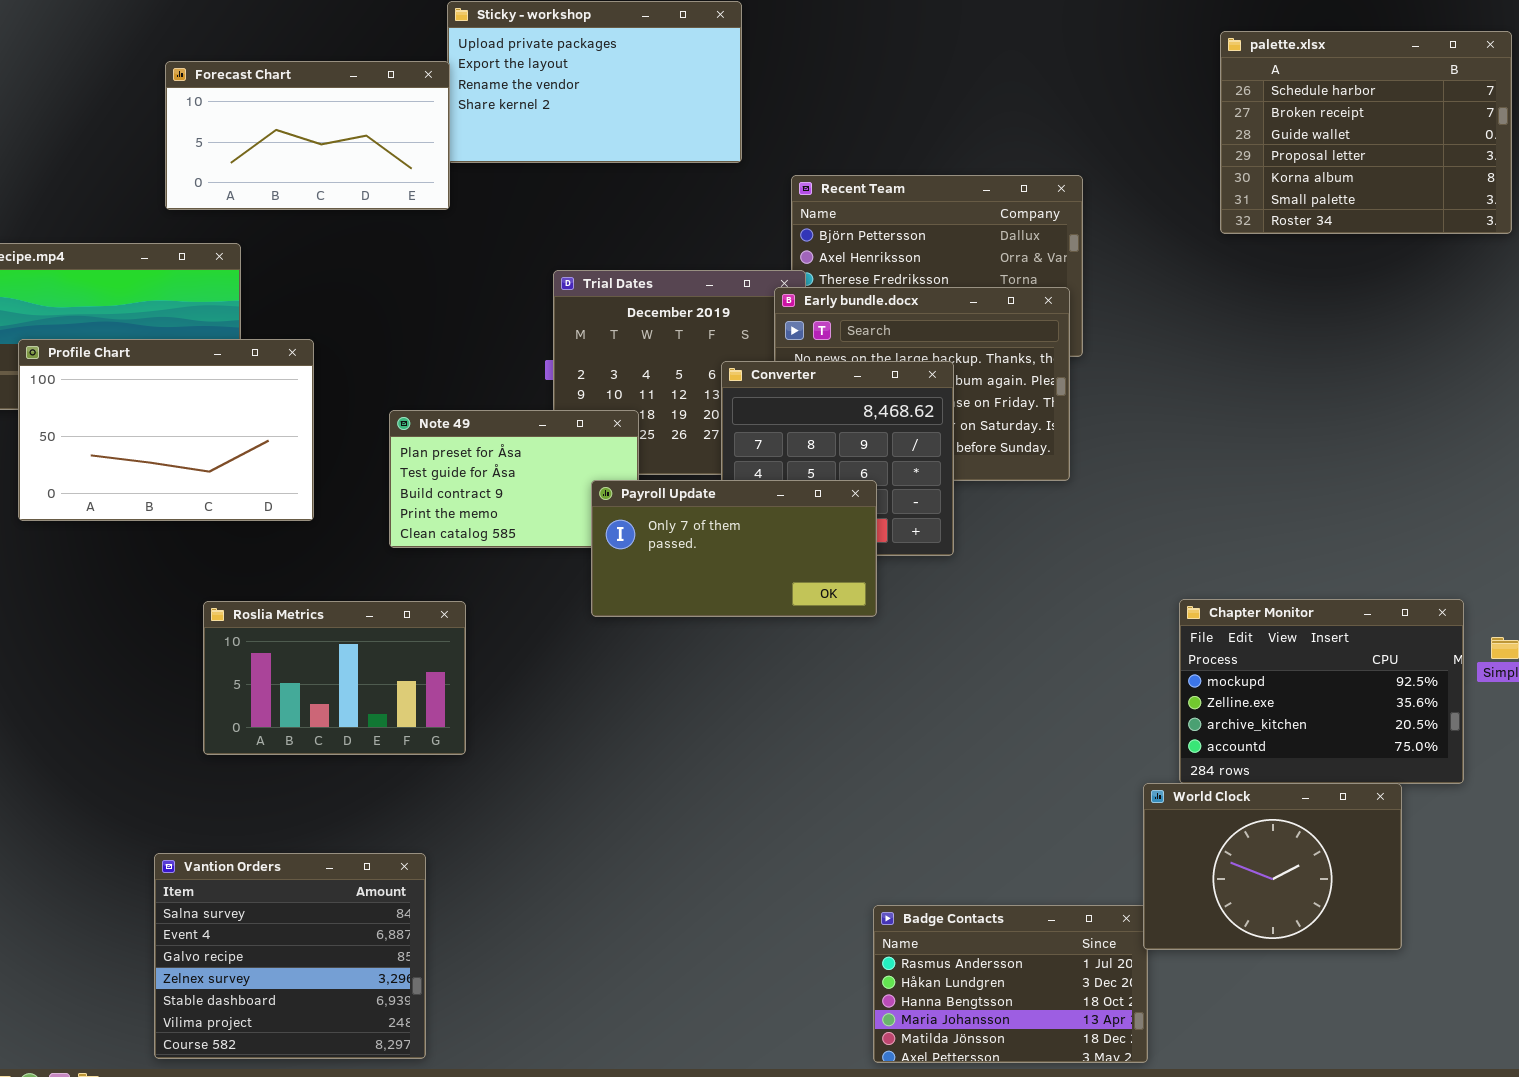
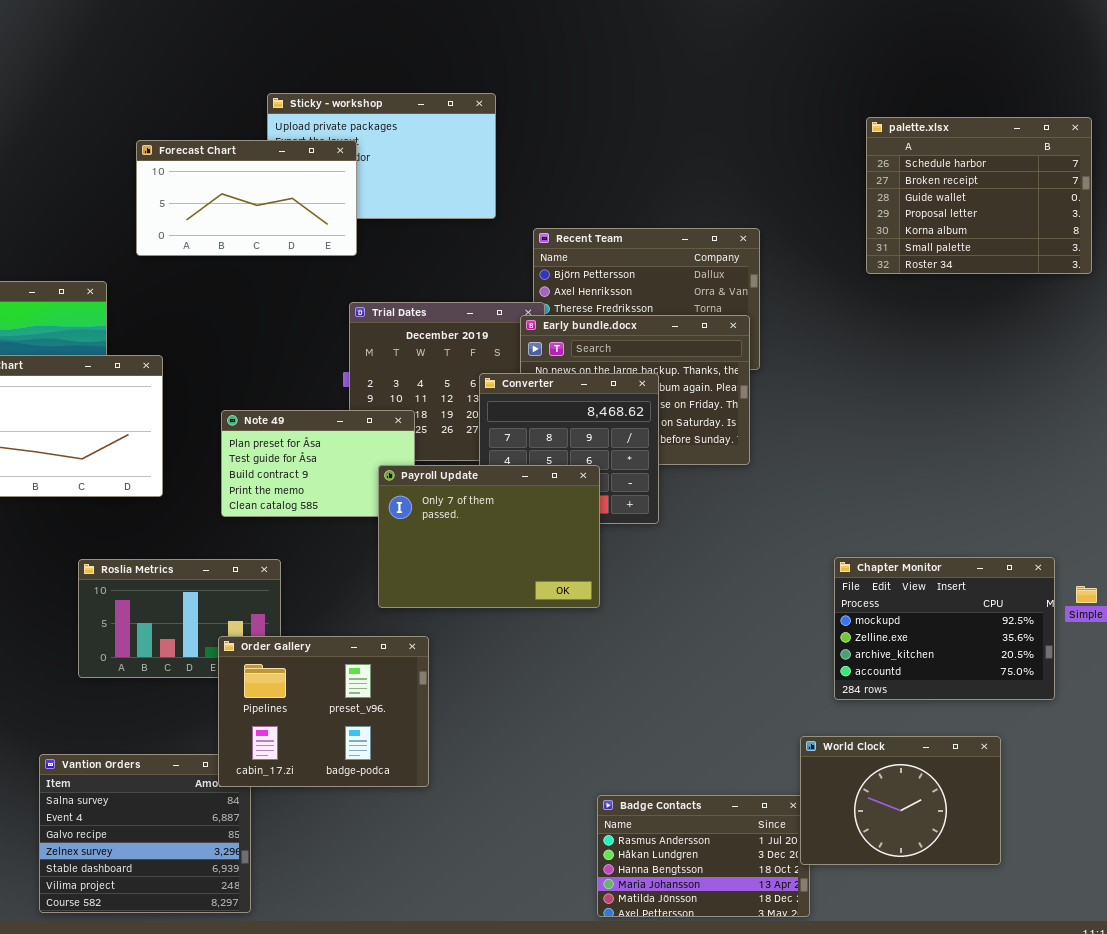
Forecast Chart: [165,61,450,210] -> [136,140,357,256], moved
Payroll Update: [591,480,877,617] -> [378,465,600,608], resized
Order Gallery: none -> [218,636,429,787], opened
World Clock: [1143,783,1402,950] -> [800,736,1001,865], moved

